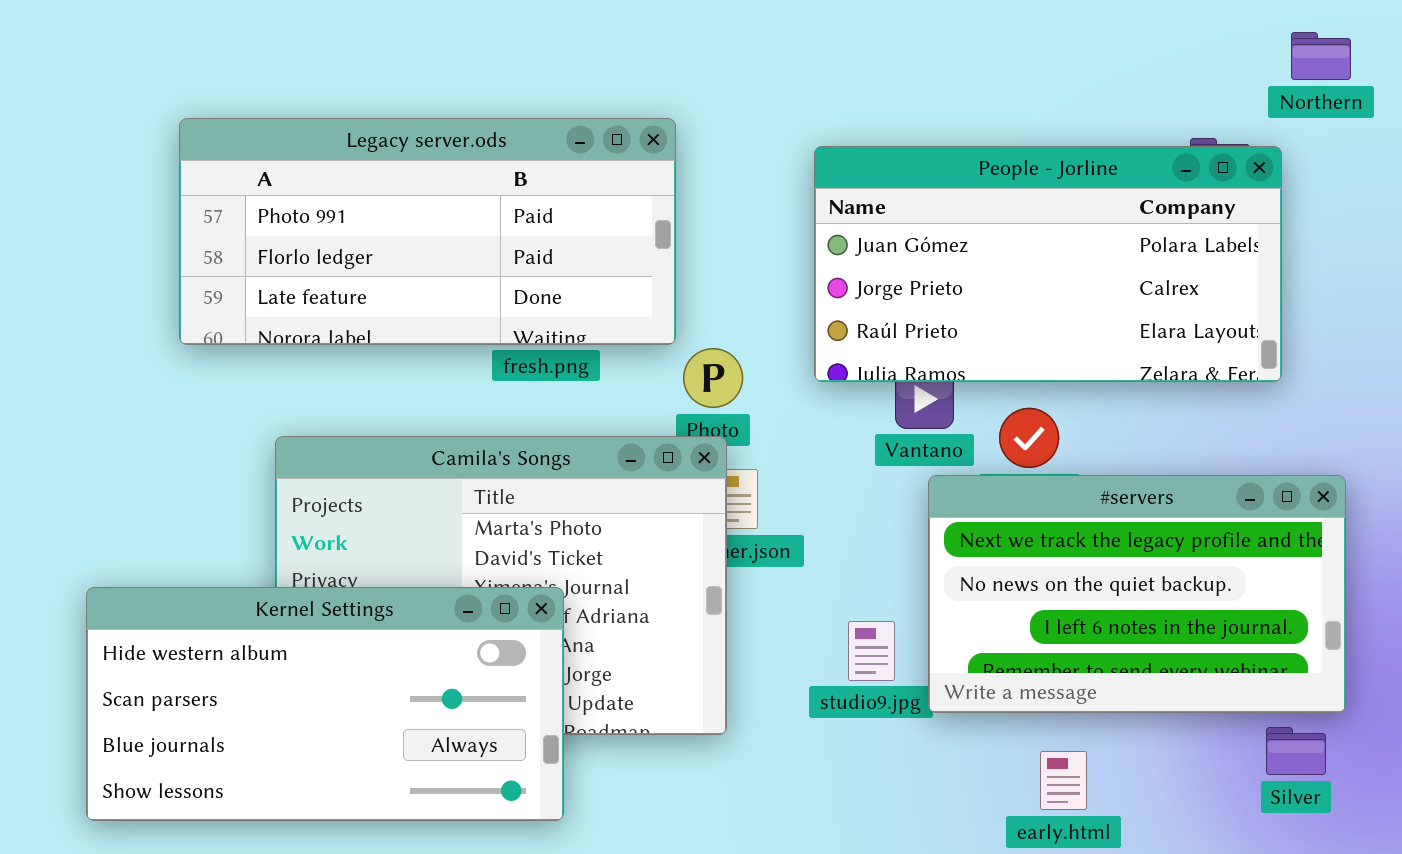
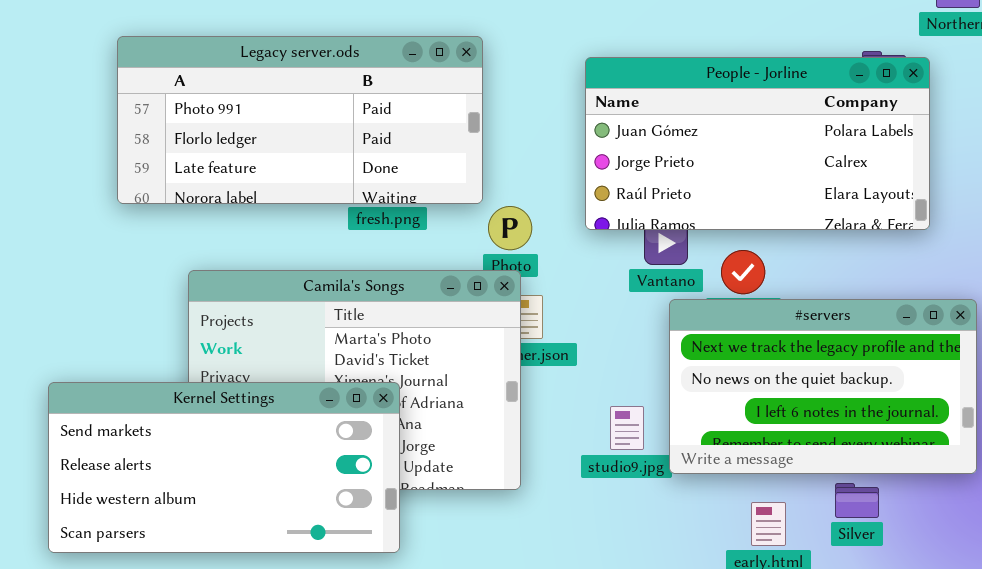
Kernel Settings: [86,587,564,821] -> [48,382,400,553], scrolled up 2 rows
Silver: [1266,727,1326,775] -> [835,483,879,518], moved

